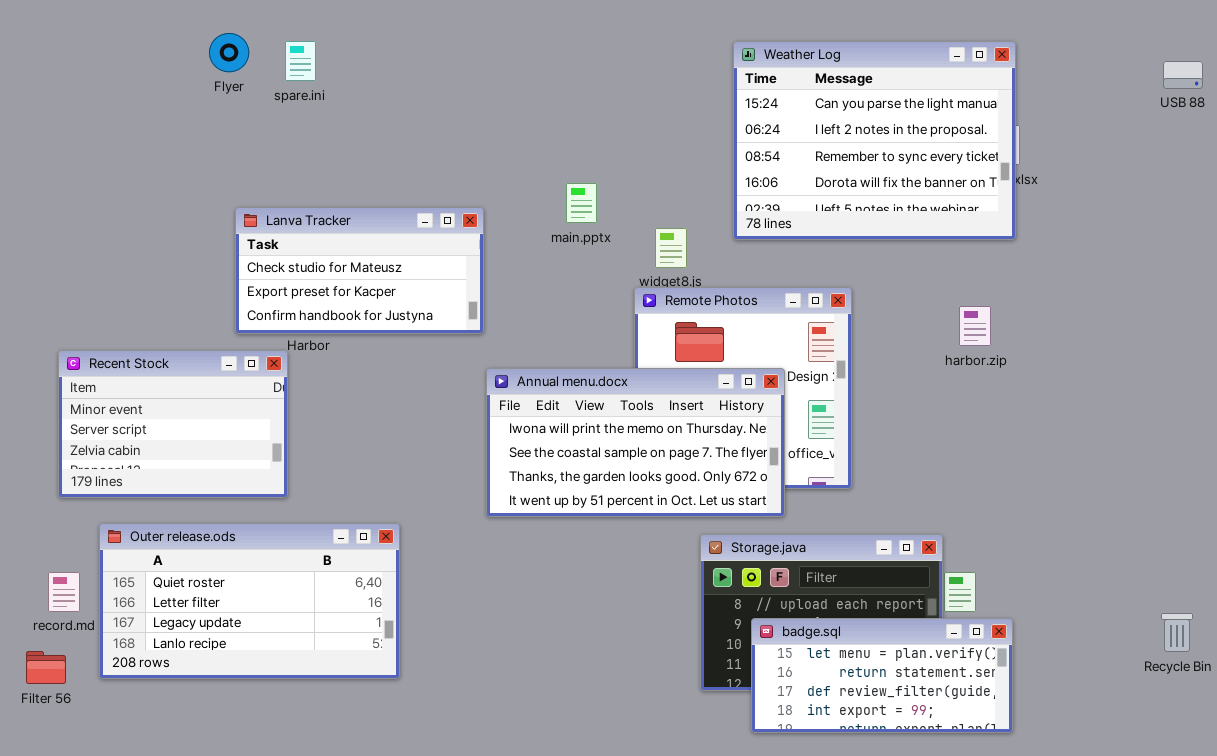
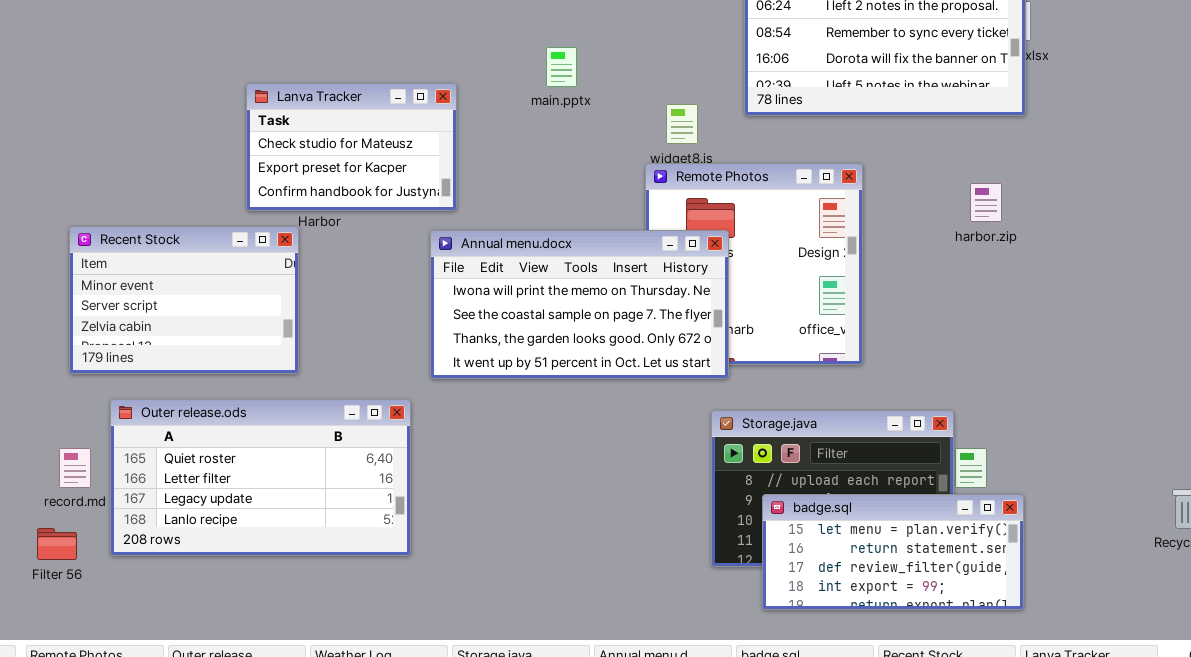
main.pptx: [566,183,597,223] -> [546,47,577,87], moved
Lanva Tracker: [235,207,484,334] -> [246,83,457,211], resized
Annual menu.docx: [486,368,785,517] -> [430,230,729,379], moved

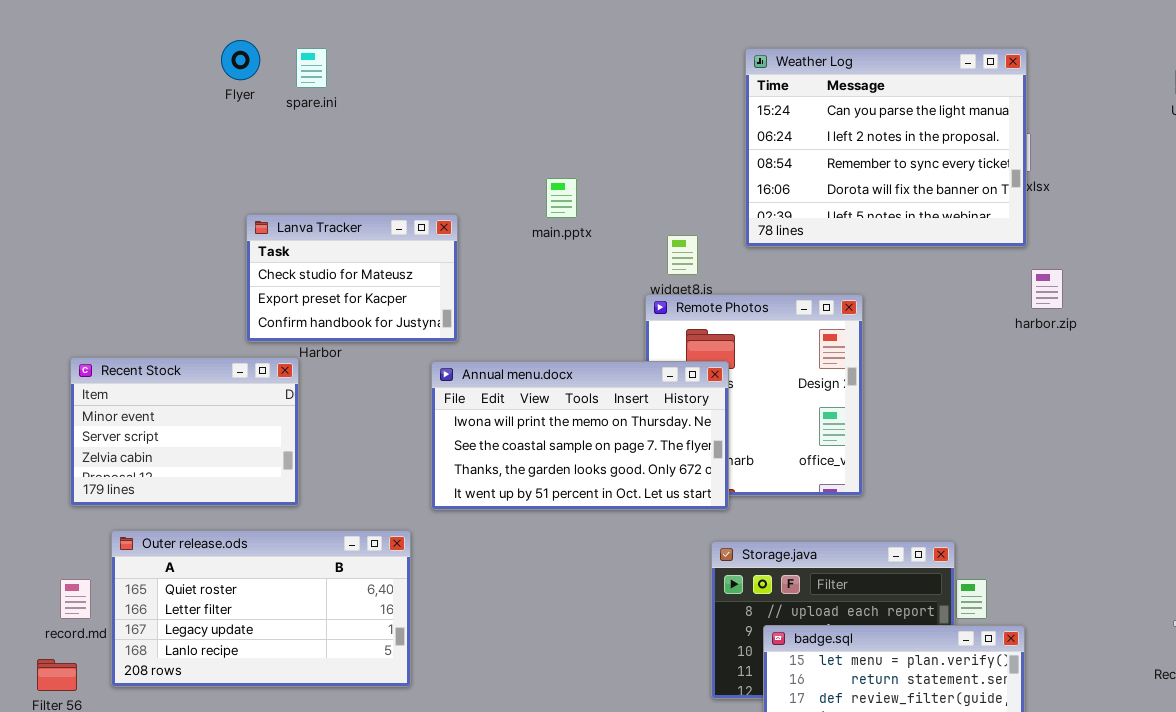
harbor.zip: [970,183,1002,222] -> [1031,269,1063,309], moved

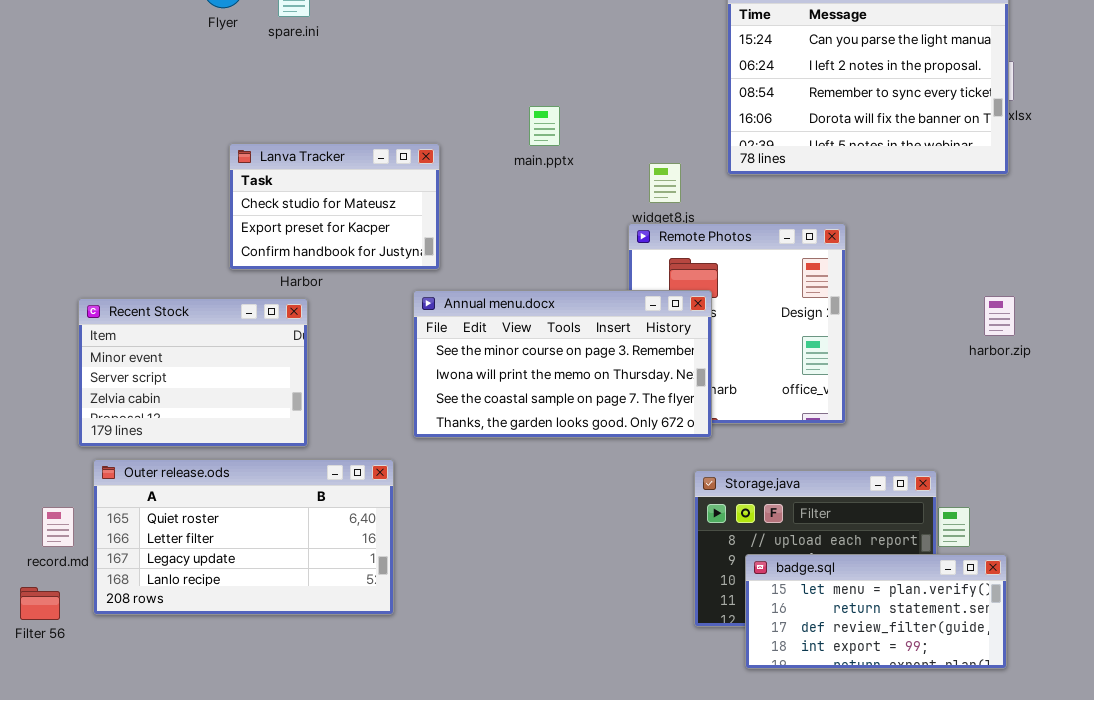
harbor.zip: [1031,269,1063,309] -> [984,296,1015,336], moved
Recent Stock: [70,357,299,506] -> [78,298,308,447], moved
Annual menu.docx: [431,361,729,510] -> [413,290,712,438], scrolled up 1 row

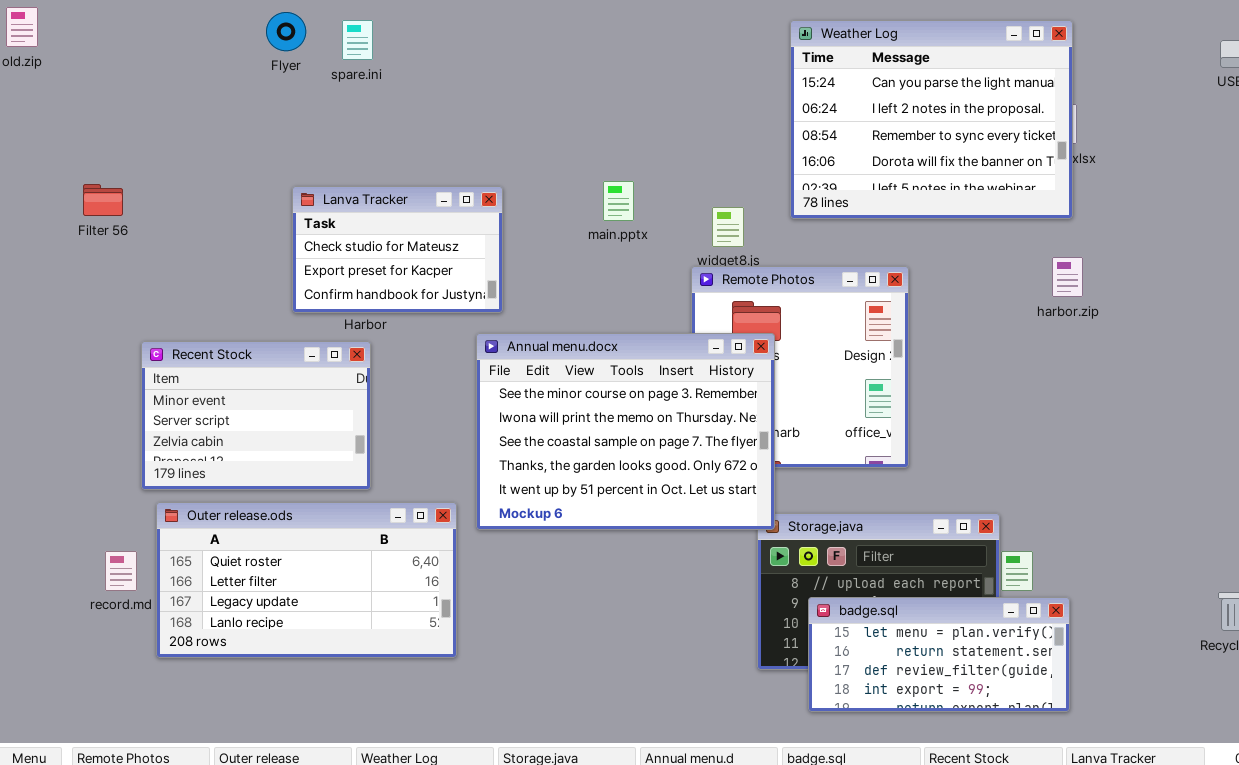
main.pptx: [529,106,560,146] -> [603,181,634,221], moved
Annual menu.docx: [413,290,712,438] -> [476,333,775,530], resized
harbor.zip: [984,296,1015,336] -> [1052,257,1083,297], moved
Filter 56: [20,587,60,620] -> [83,184,123,216], moved

